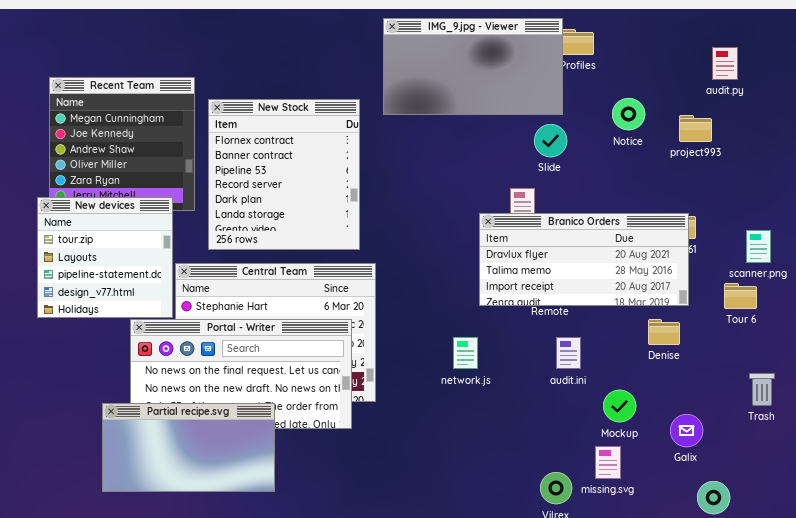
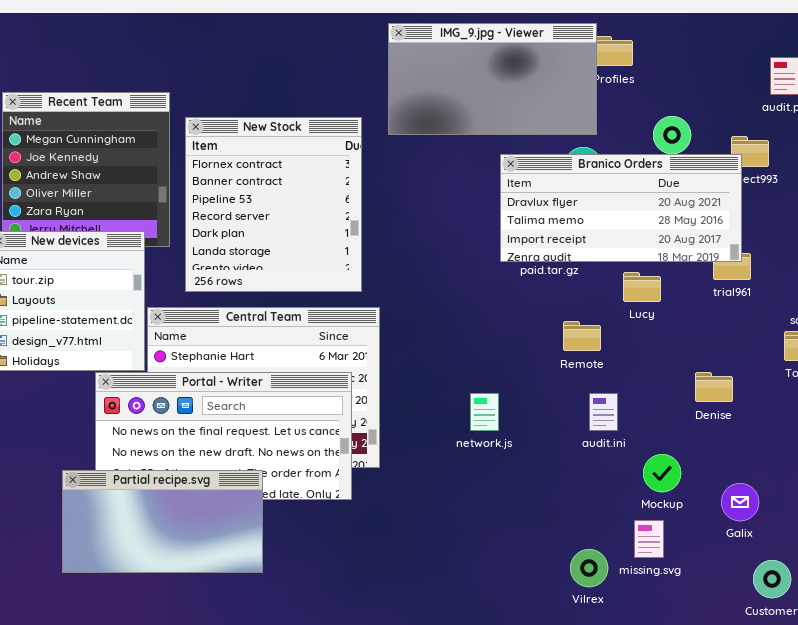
Branico Orders: [479,213,689,306] -> [500,154,742,262], moved

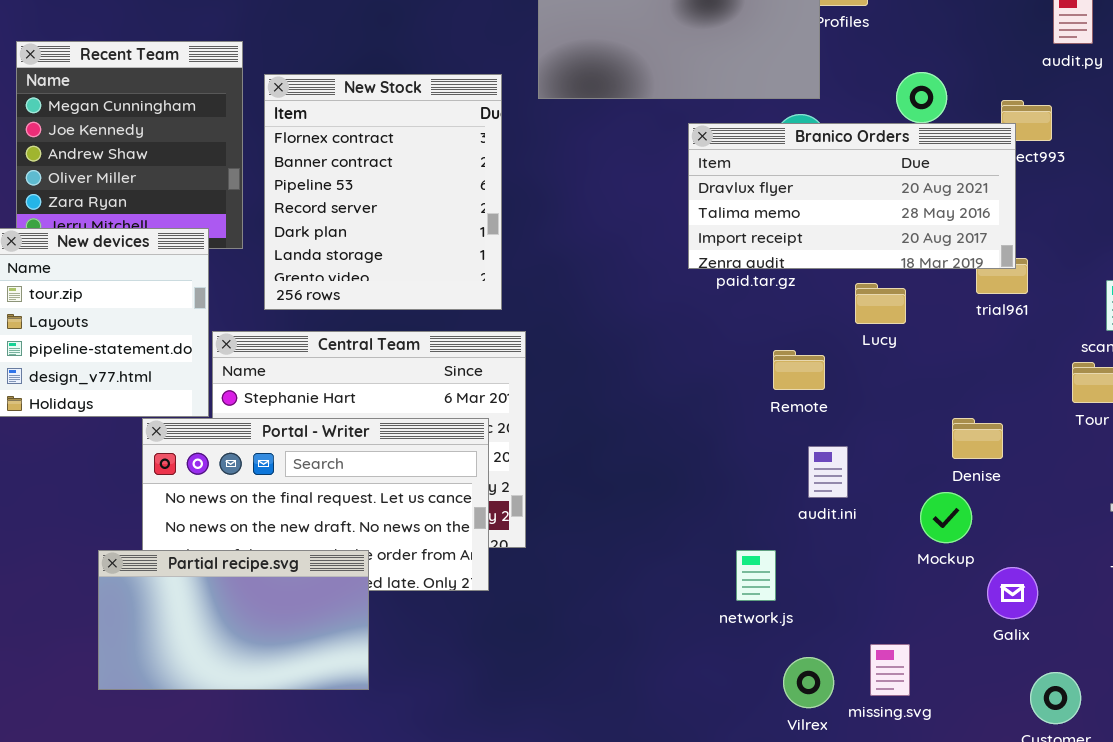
network.js: [470,393,499,431] -> [736,550,776,601], moved
Mockup: [643,454,681,492] -> [920,492,972,543], moved
missing.svg: [634,520,664,558] -> [870,644,910,696], moved

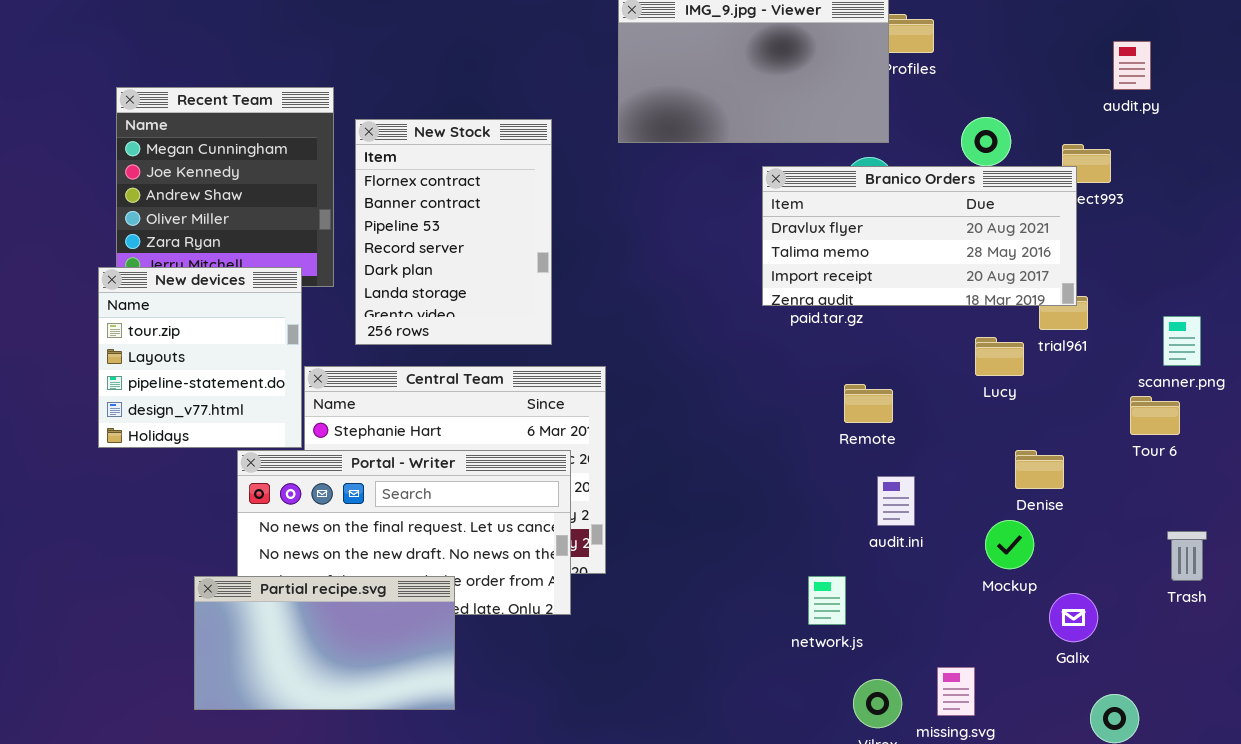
New Stock: [264,74,502,310] -> [355,119,552,345], resized
Lucy: [855,283,906,324] -> [975,337,1024,376], moved

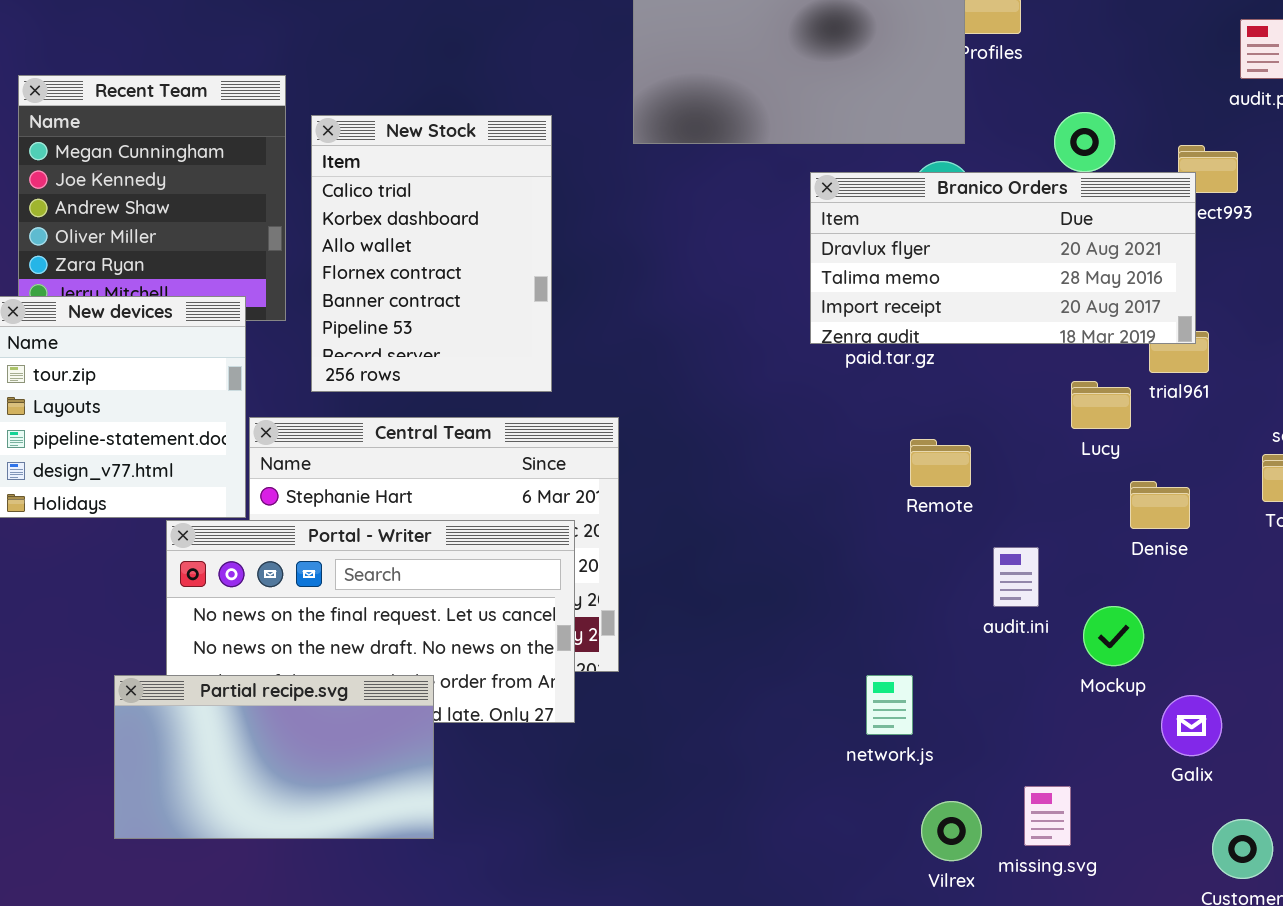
New Stock: [355,119,552,345] -> [311,115,552,392], scrolled up 3 rows
Denise: [1015,450,1064,489] -> [1130,481,1190,529], moved
audit.ini: [877,476,915,526] -> [993,547,1039,607], moved

